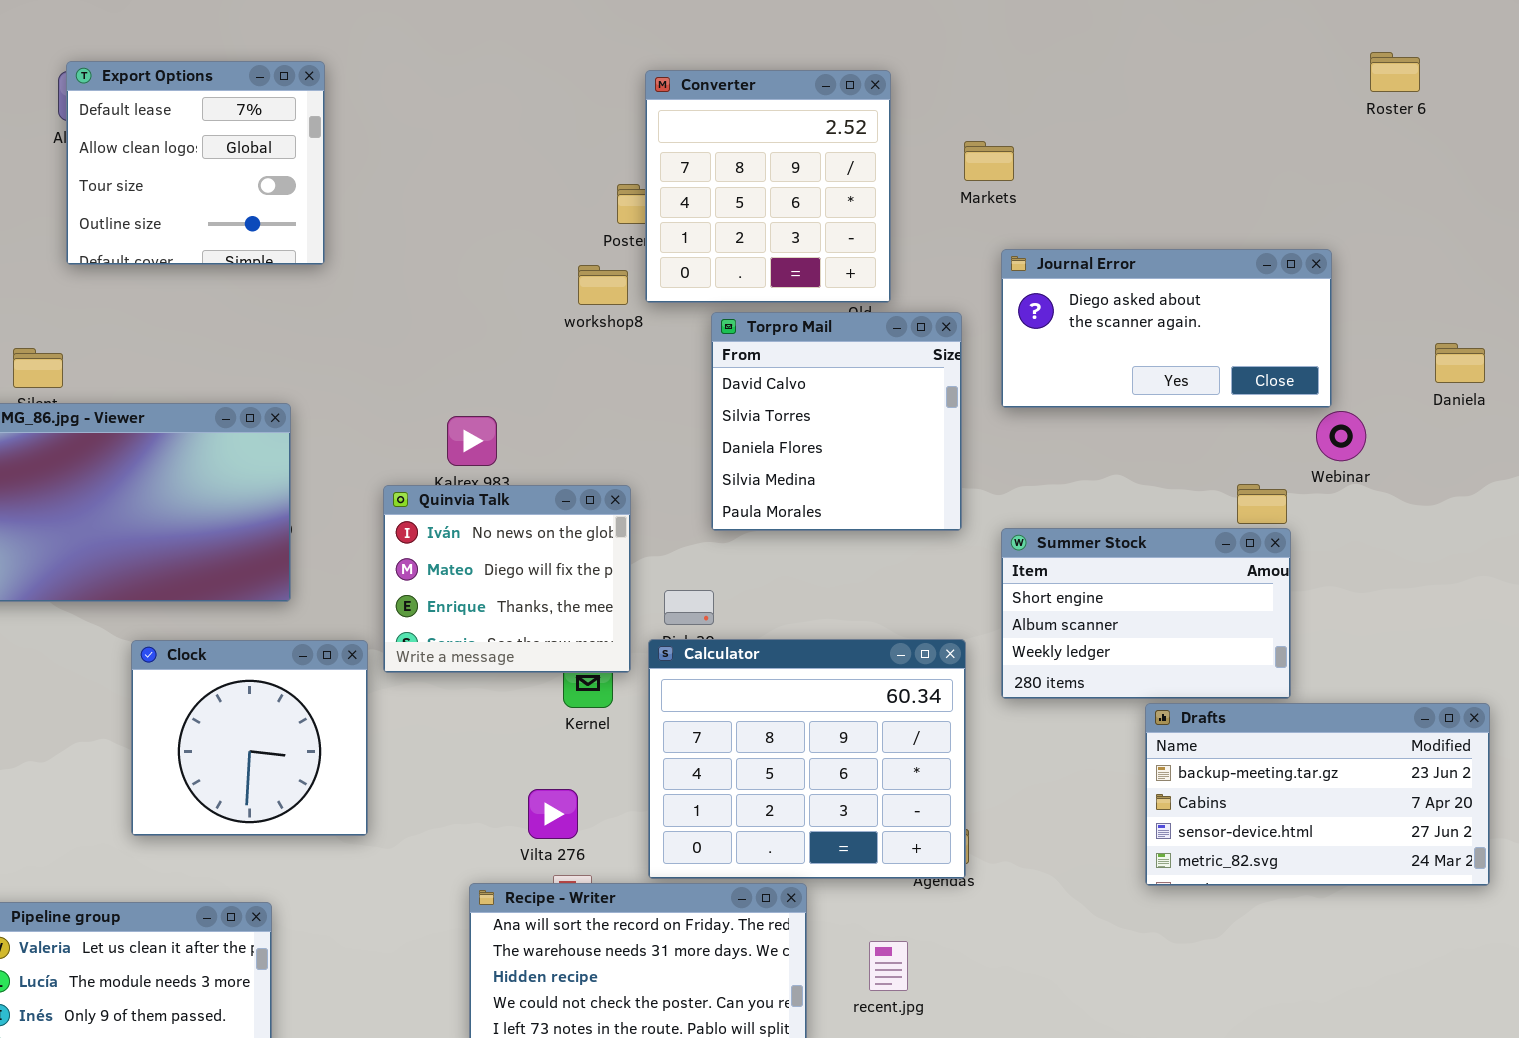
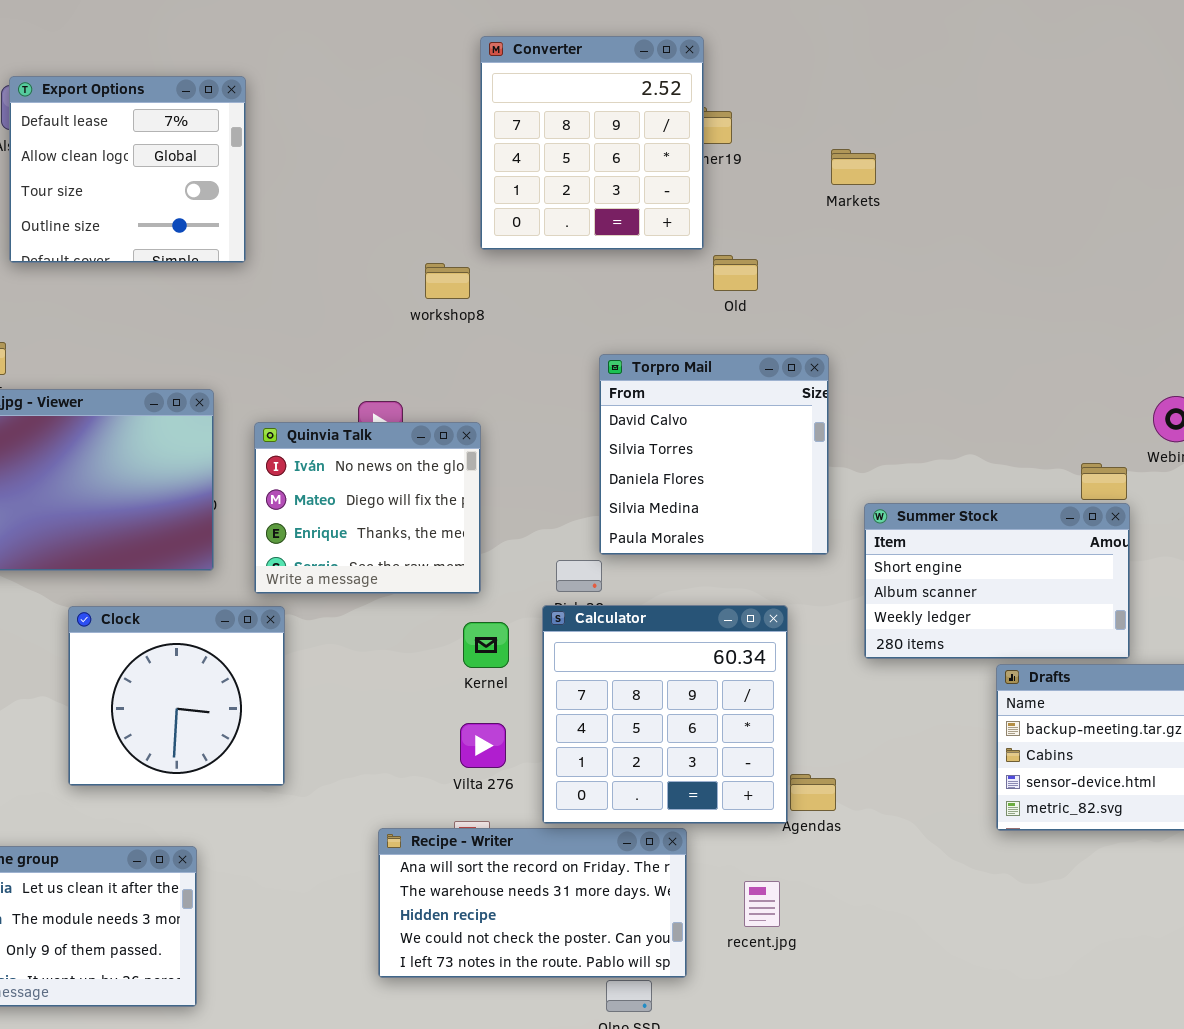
Converter: [645,70,891,303] -> [480,36,704,250], moved
Journal Error: [1001,249,1332,408] -> none, closed
workshop8: [578,265,628,305] -> [425,263,470,299], moved
Torpro Mail: [711,312,962,531] -> [599,354,829,555], moved
Quinvia Talk: [383,485,631,673] -> [254,422,481,594], moved
Calculator: [648,639,966,879] -> [542,605,788,824], resized
Vilta 276: [528,789,578,839] -> [460,723,506,768], moved

